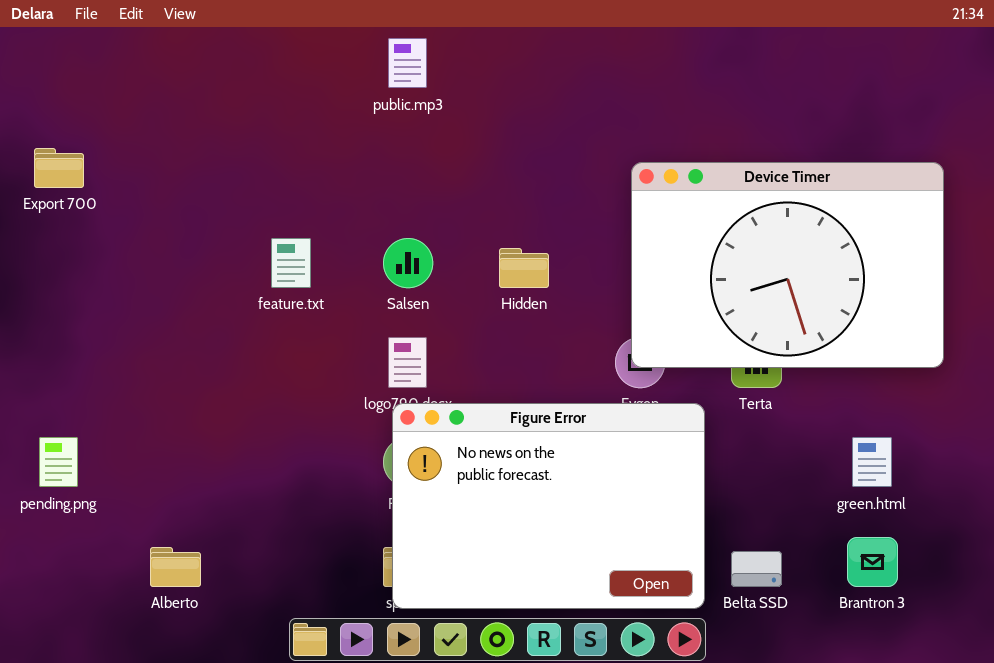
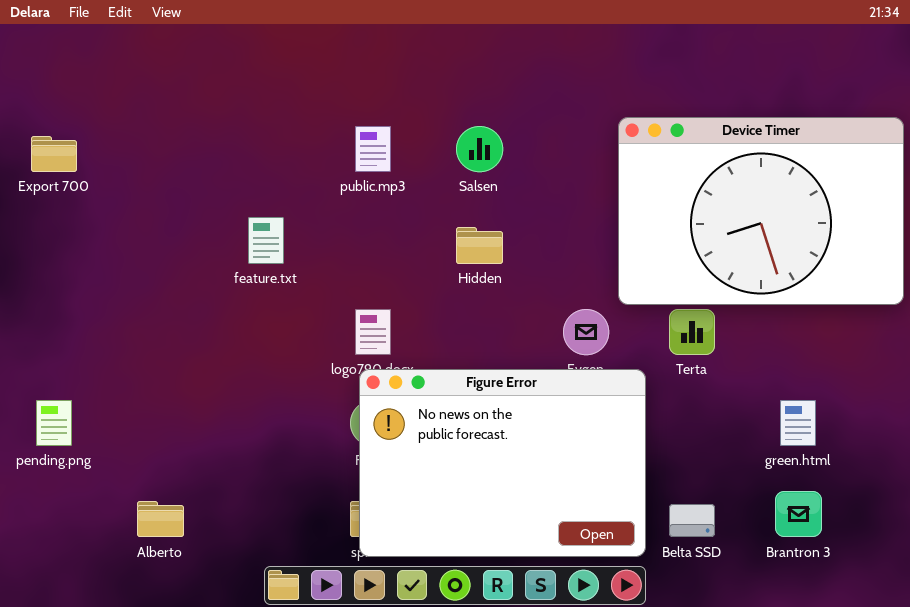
public.mp3: [388,38,427,88] -> [355,126,391,172], moved
Device Timer: [631,162,944,368] -> [618,117,904,305], moved
Salsen: [383,238,433,288] -> [456,126,503,172], moved

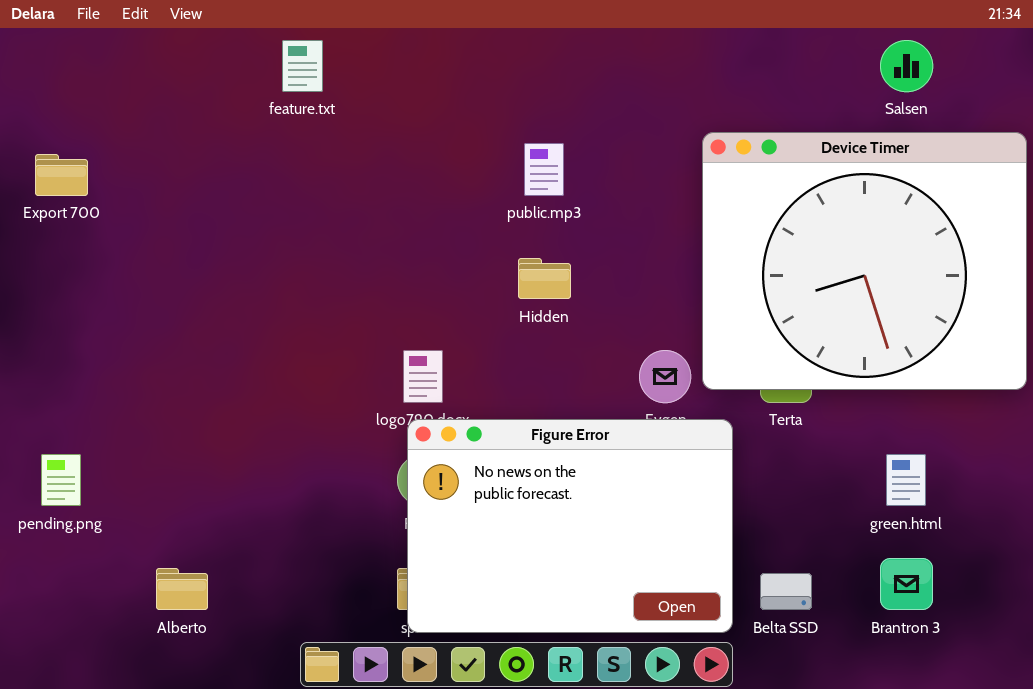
Device Timer: [618,117,904,305] -> [702,132,1027,390], resized
public.mp3: [355,126,391,172] -> [524,143,564,196], moved
Salsen: [456,126,503,172] -> [880,40,933,92], moved
feature.txt: [248,217,284,264] -> [282,40,323,92], moved

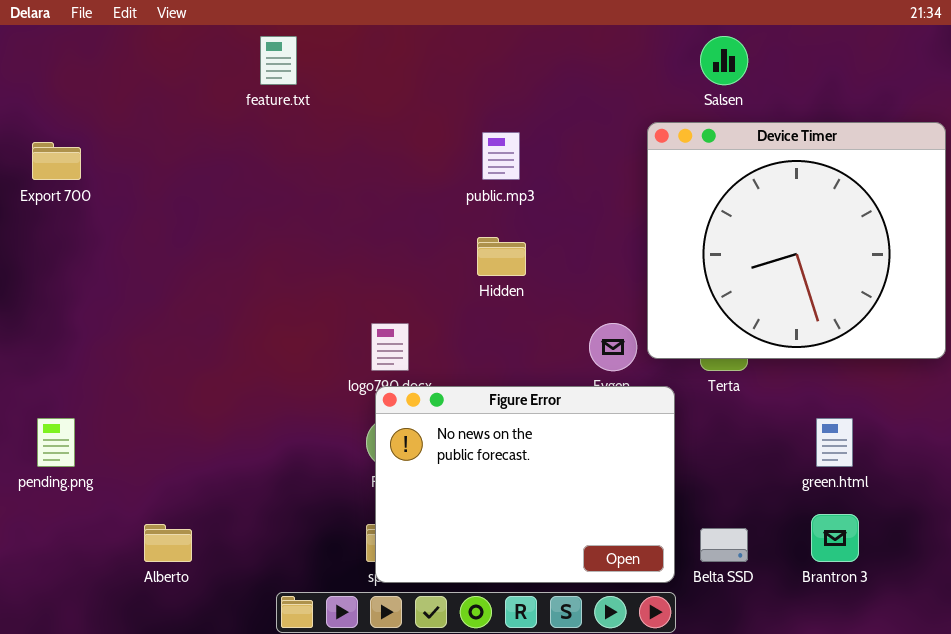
Salsen: [880,40,933,92] -> [700,36,748,85], moved

